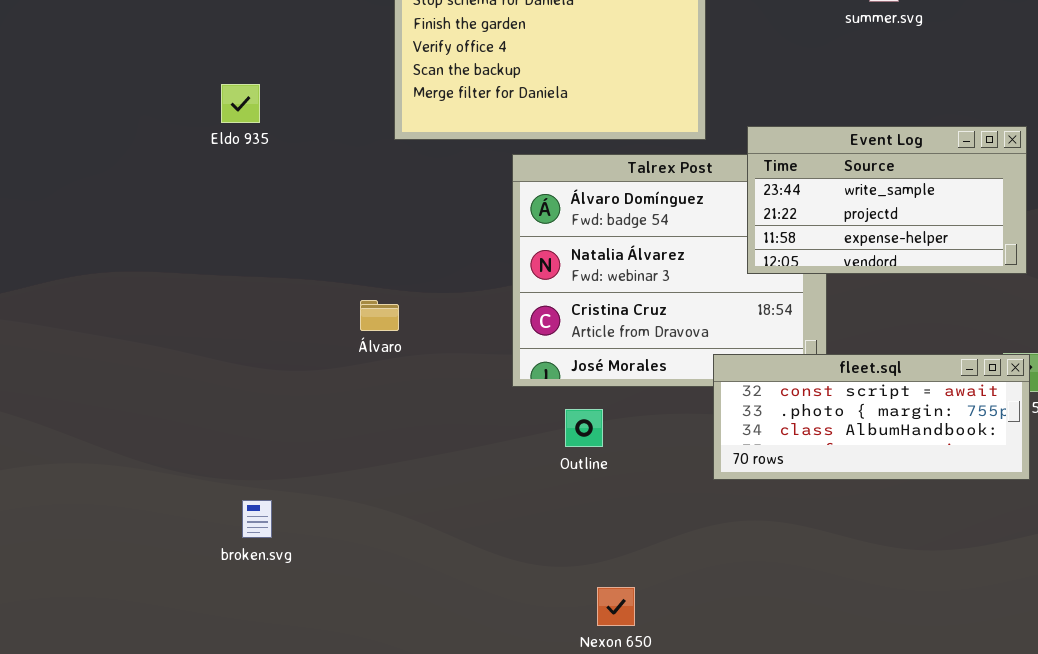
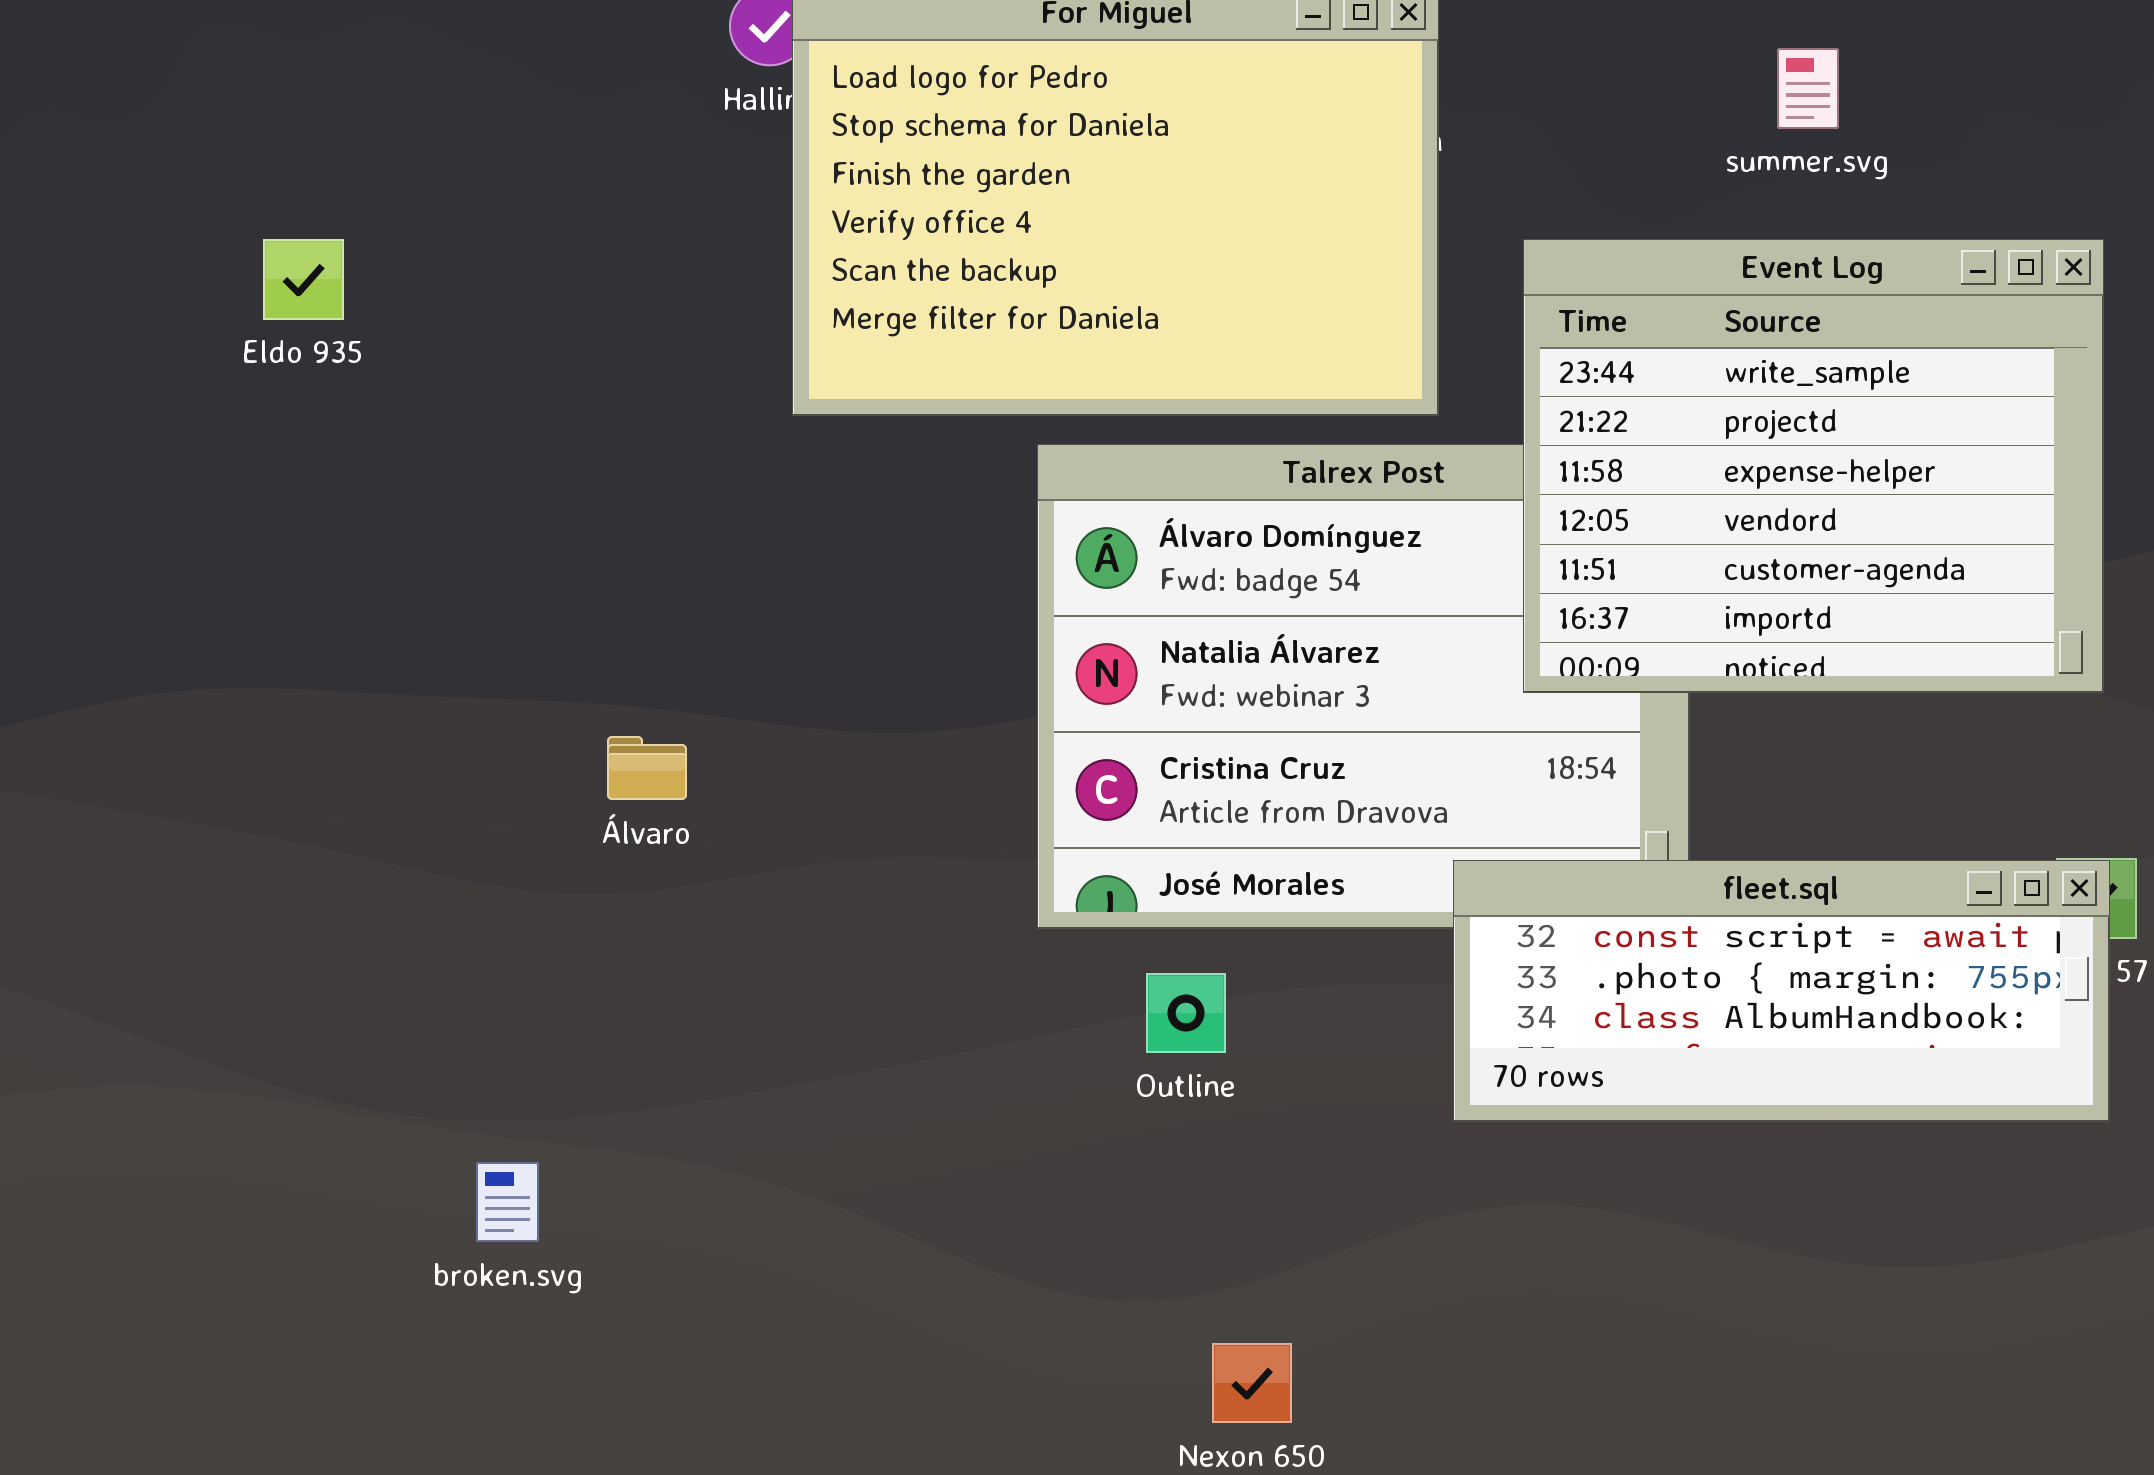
Eldo 935: [221,84,260,123] -> [263,239,344,320], moved
Event Log: [747,126,1027,274] -> [1523,239,2104,693], resized
Álvaro: [360,300,399,331] -> [607,736,687,800], moved

